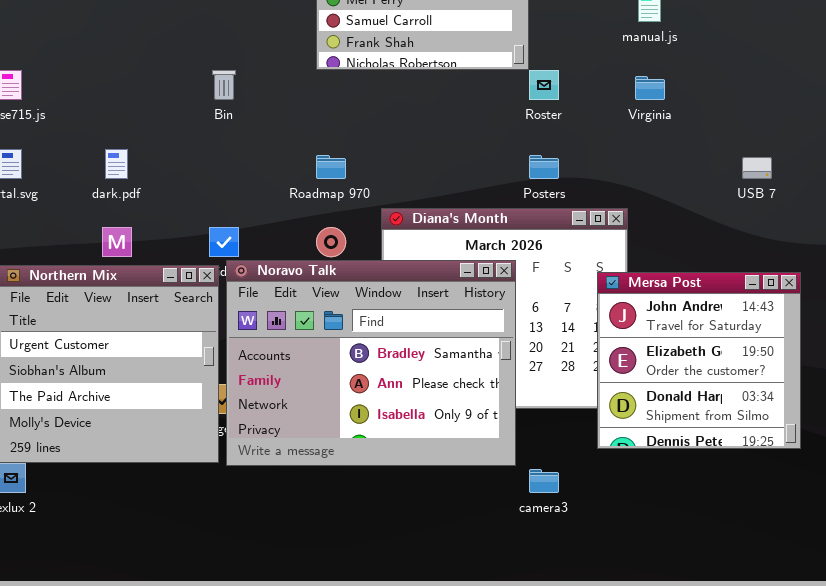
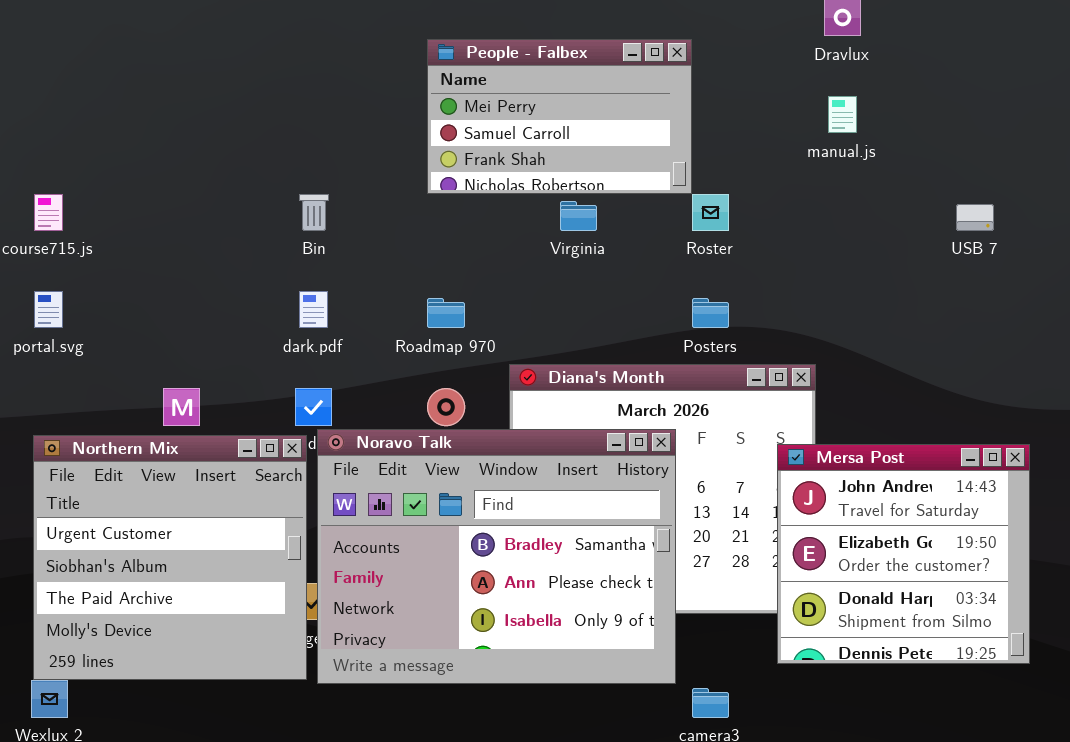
Virginia: [635,76,665,100] -> [560,201,597,231], moved
dark.pdf: [105,149,128,179] -> [299,291,328,328], moved
USB 7: [742,157,772,179] -> [956,204,994,231], moved

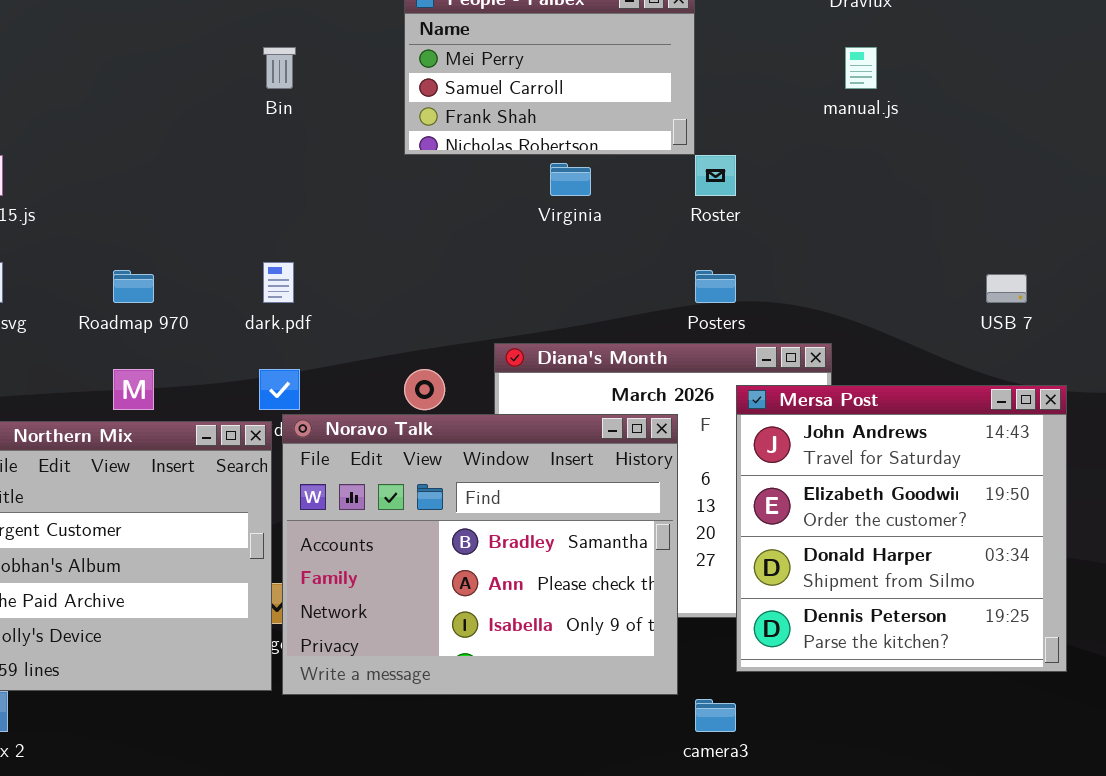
Bin: [299,194,329,231] -> [263,47,296,89], moved
USB 7: [956,204,994,231] -> [986,274,1027,303], moved
Roadmap 970: [427,298,465,328] -> [113,270,154,303], moved
Mersa Post: [777,444,1030,664] -> [736,385,1067,672], resized

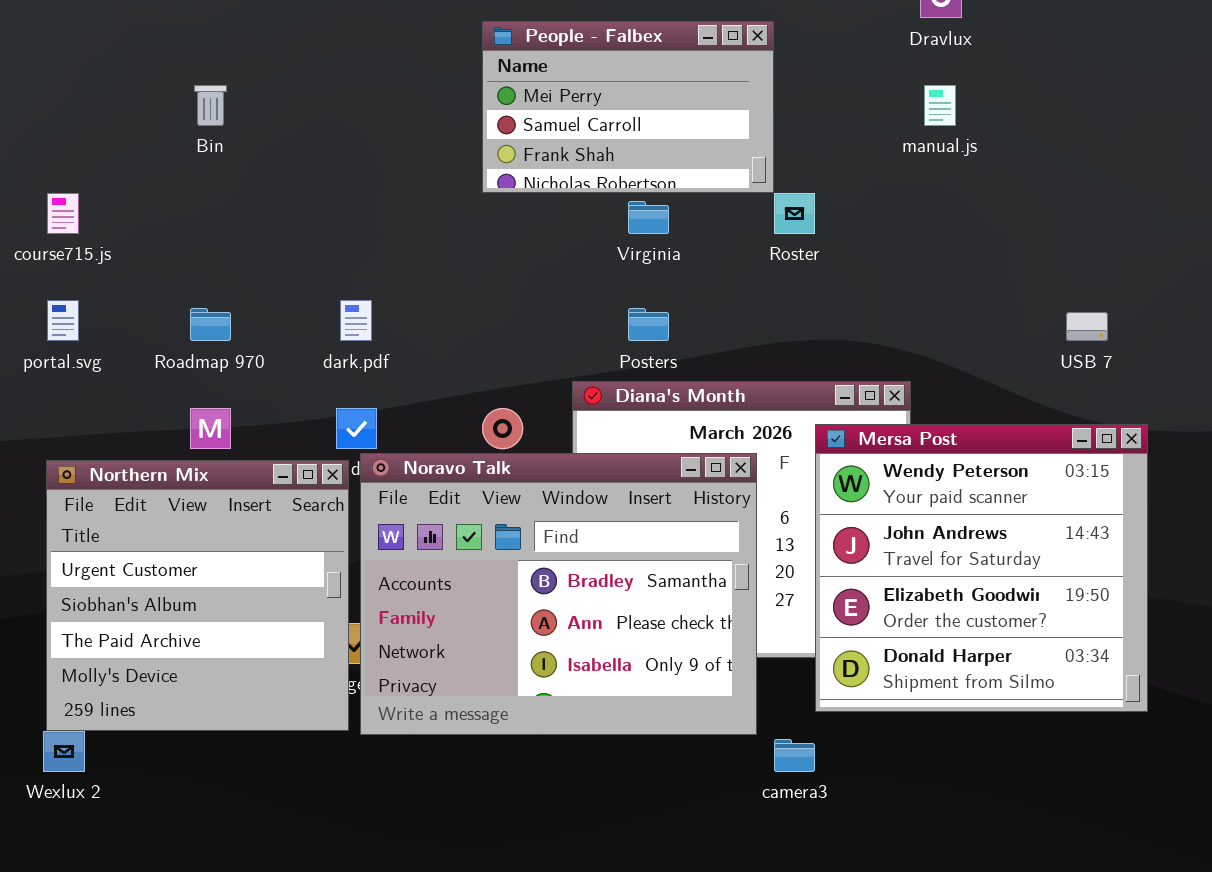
Bin: [263,47,296,89] -> [194,85,227,126], moved
Posters: [695,270,736,303] -> [628,308,669,341], moved
Mersa Post: [736,385,1067,672] -> [815,424,1148,712], scrolled up 1 row

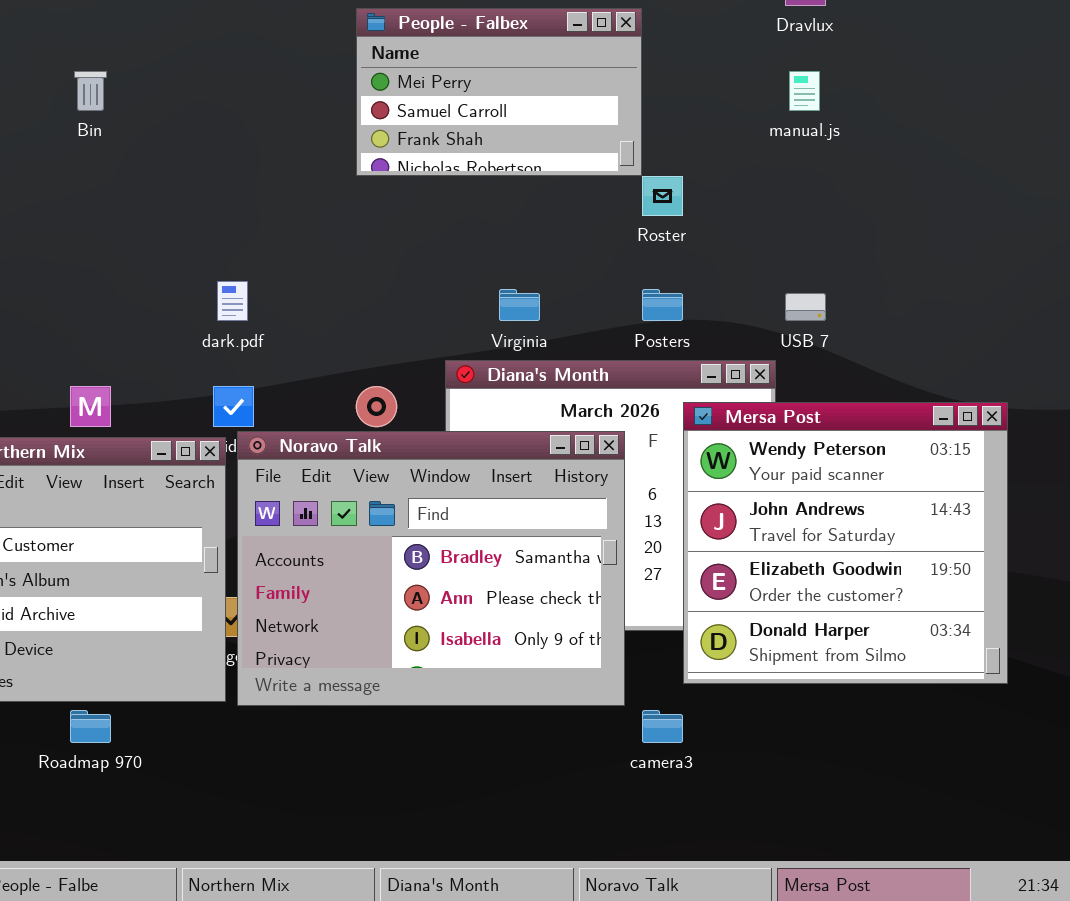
Virginia: [628,201,669,234] -> [499,289,540,321], moved
Roadmap 970: [190,308,231,341] -> [70,710,111,743], moved
Posters: [628,308,669,341] -> [642,289,683,321], moved
USB 7: [1066,312,1108,341] -> [785,293,826,321], moved

